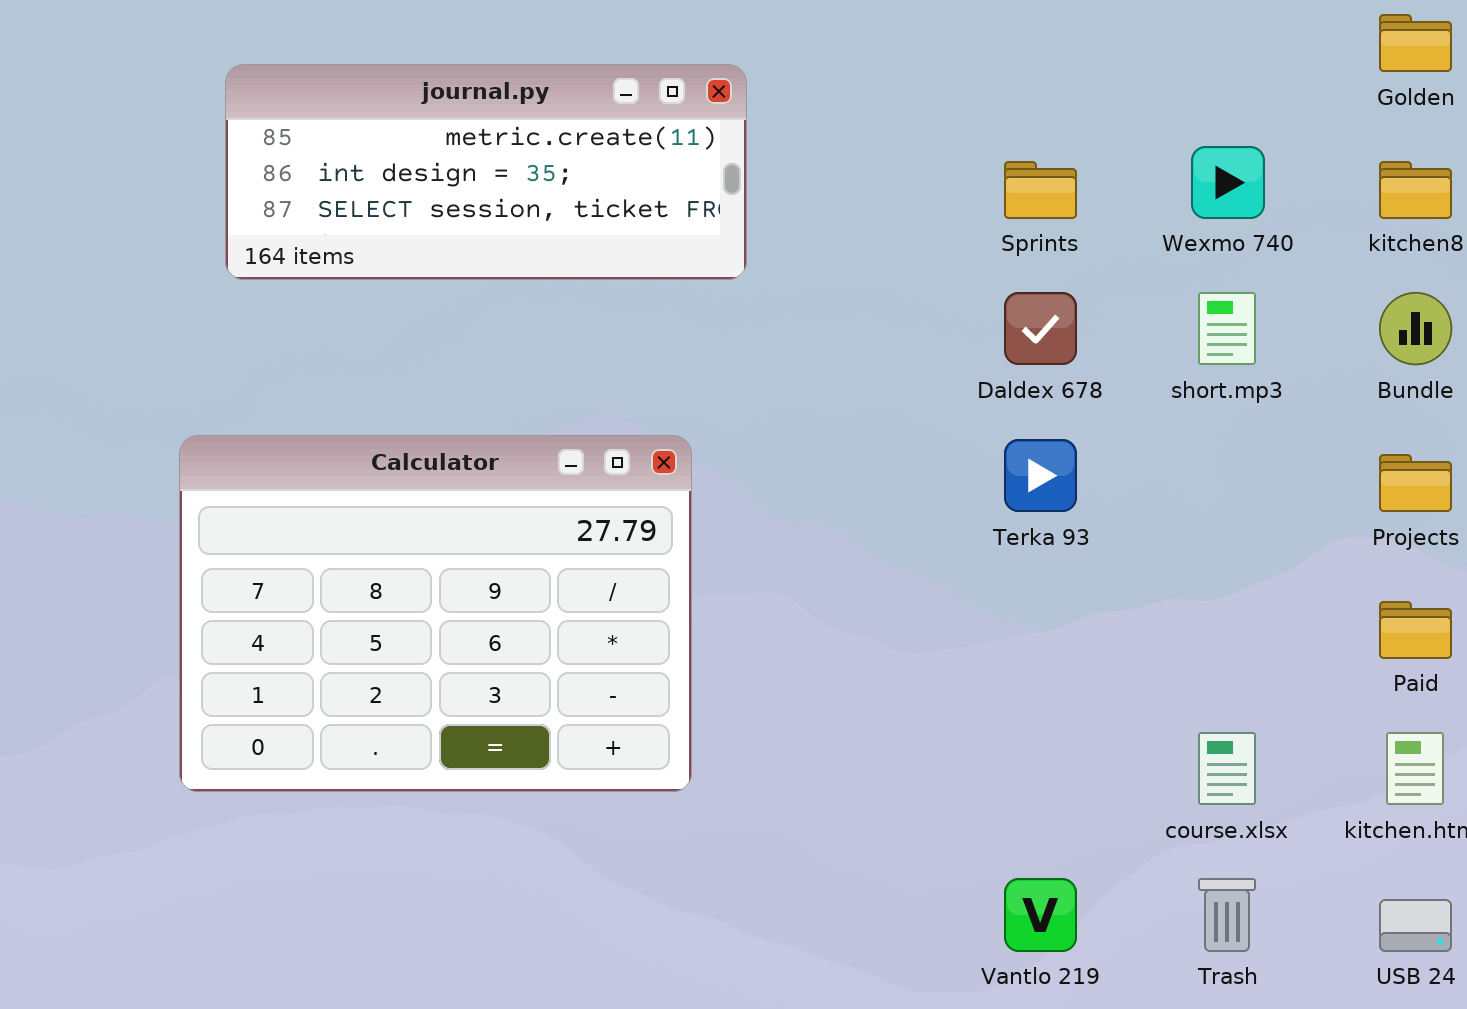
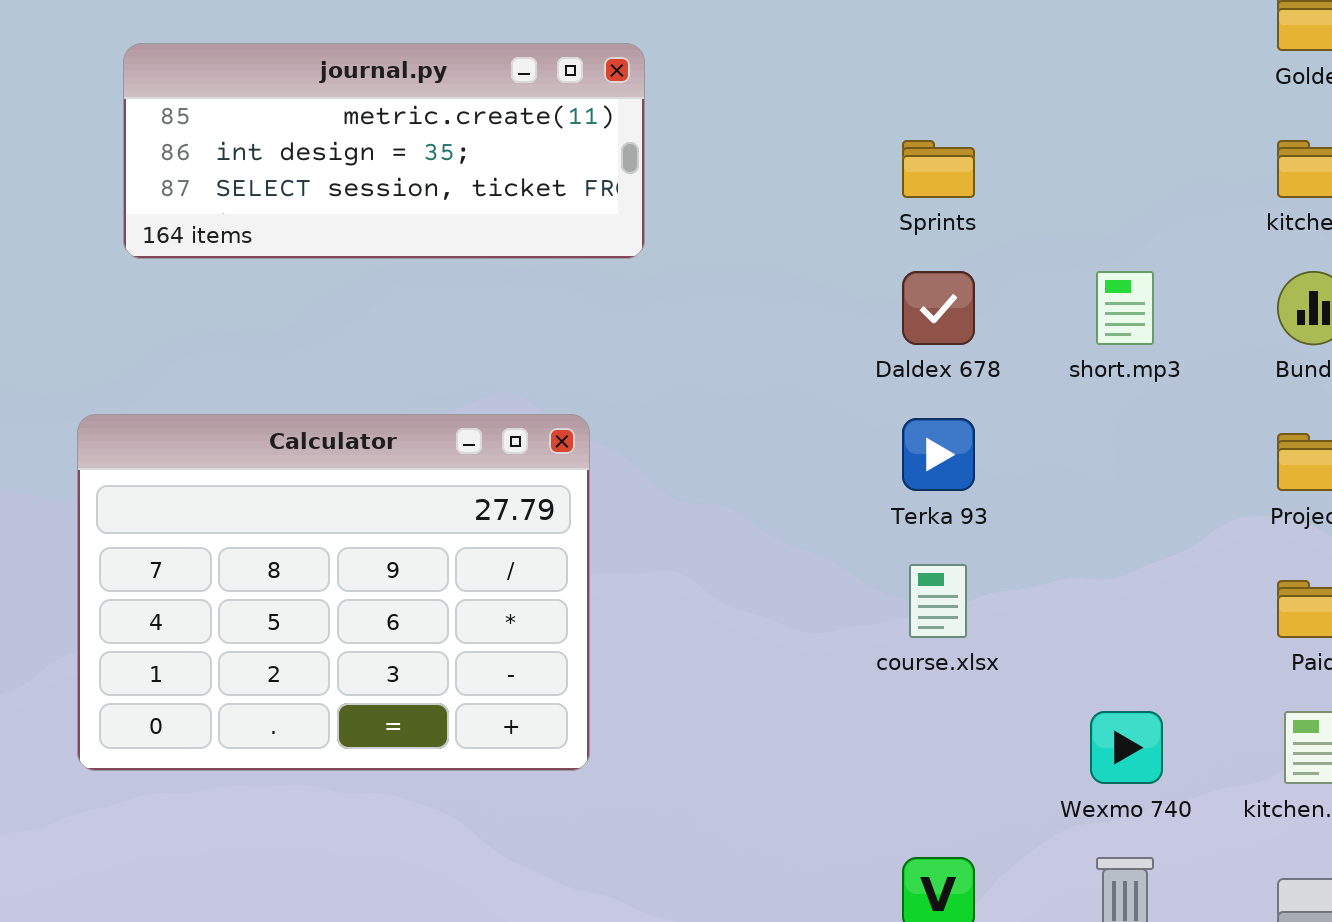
Wexmo 740: [1191,146,1265,219] -> [1090,711,1163,784], moved
course.xlsx: [1198,732,1256,805] -> [909,564,967,638], moved

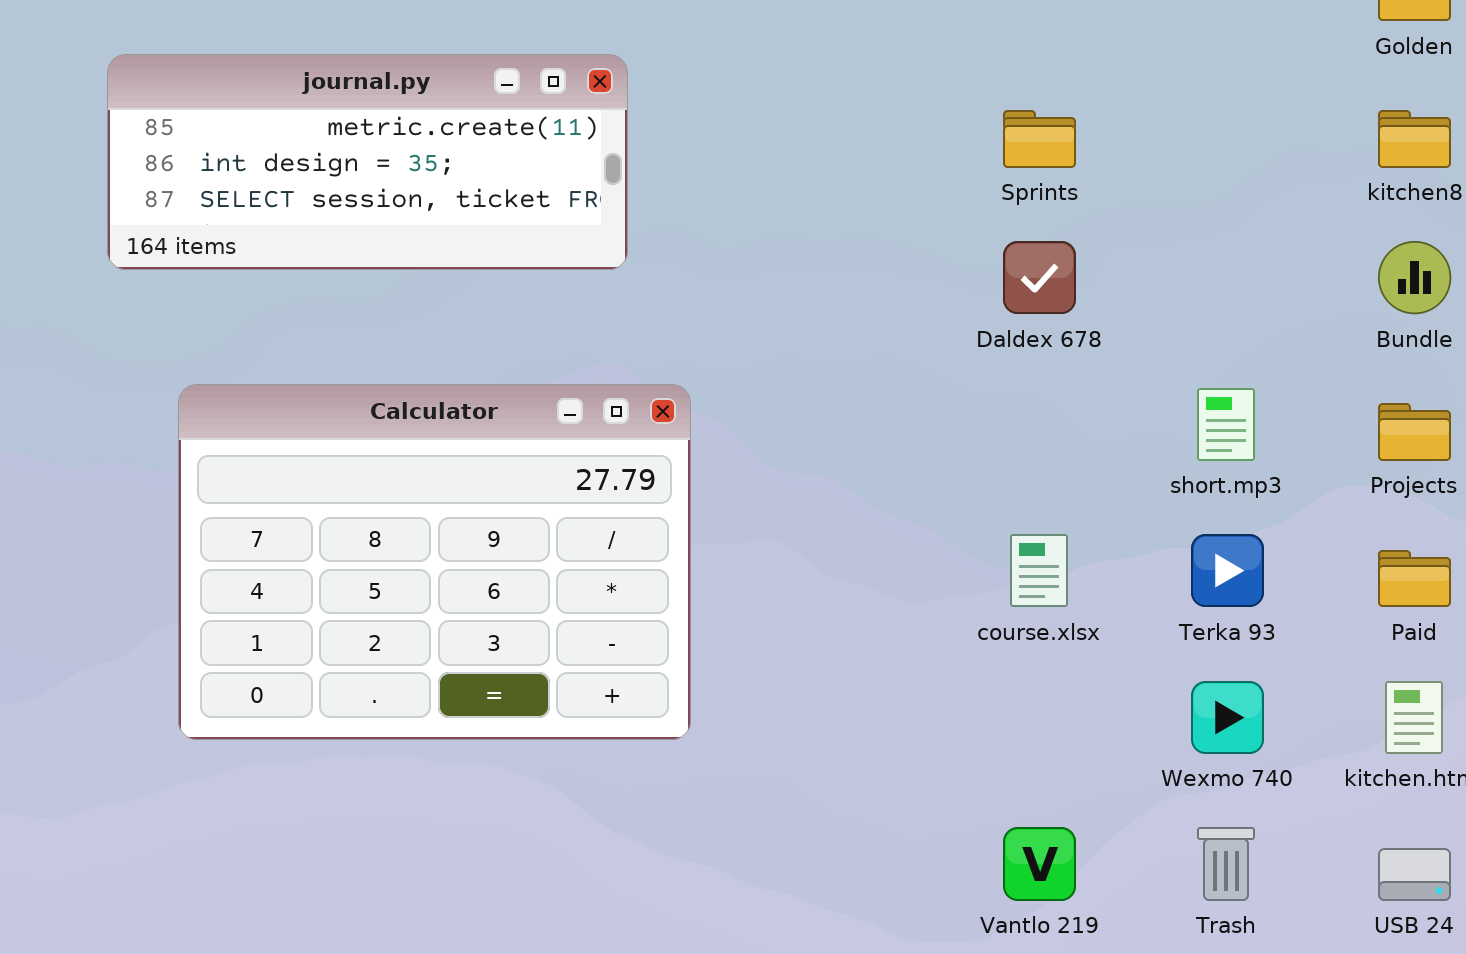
journal.py: [123,43,645,259] -> [107,54,628,270], moved
short.mp3: [1096,271,1154,345] -> [1197,388,1255,461], moved
Terka 93: [902,418,975,491] -> [1191,534,1264,607], moved

